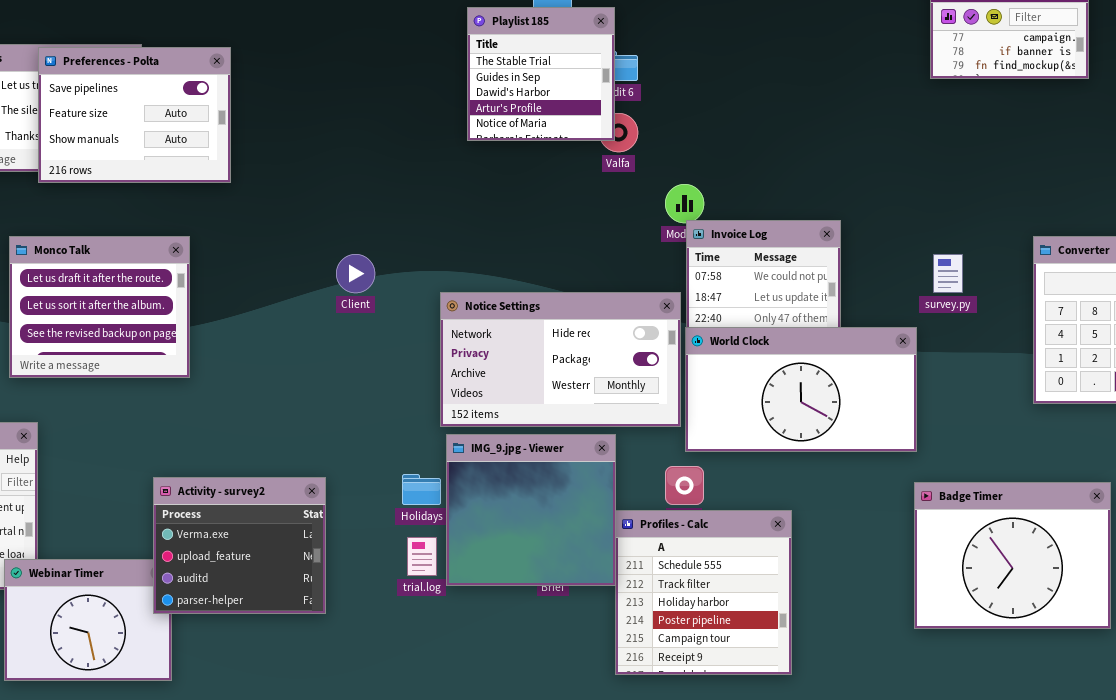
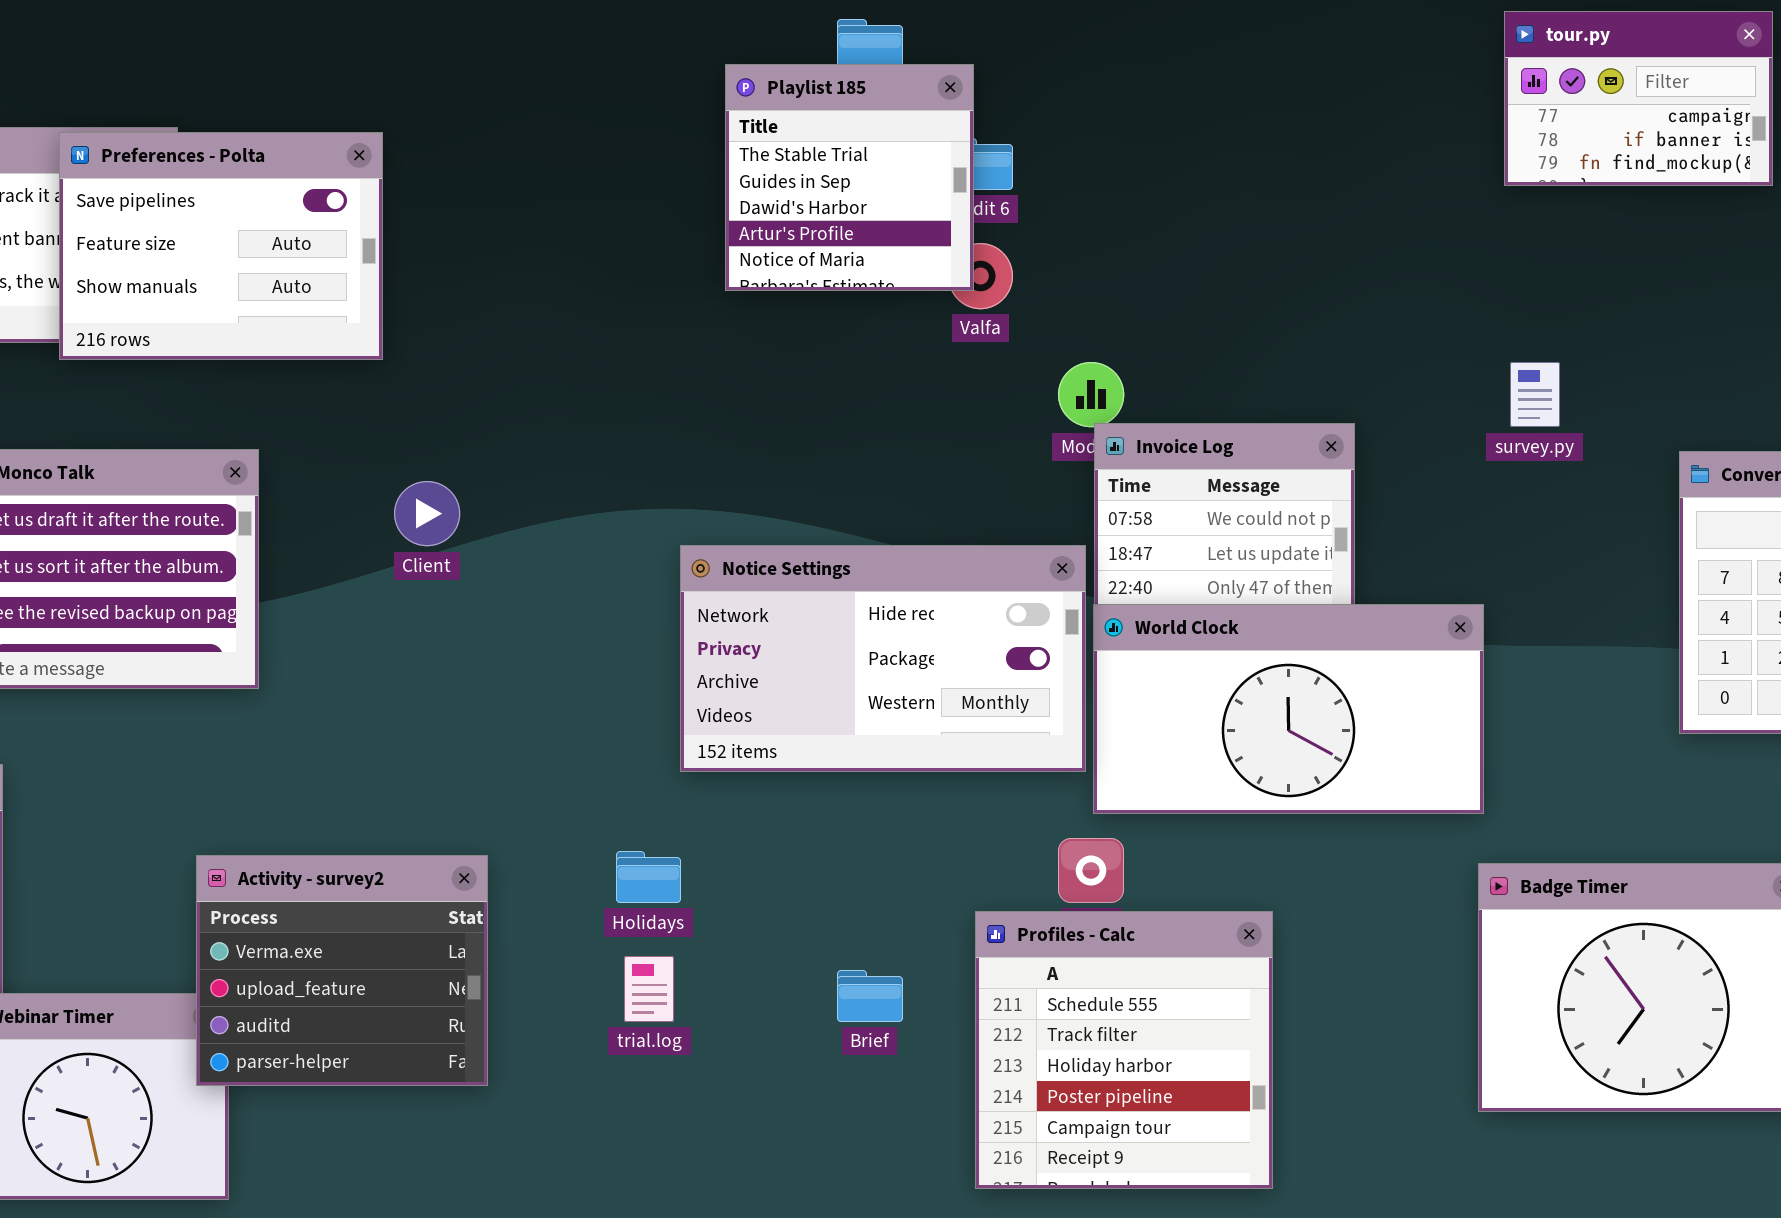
Preferences - Polta: [38,47,231,183] -> [59,132,383,360], moved
Client: [336,254,375,293] -> [394,481,460,546], moved
survey.py: [933,254,963,293] -> [1510,362,1560,427], moved
IMG_9.jpg - Viewer: [446,434,616,586] -> none, closed

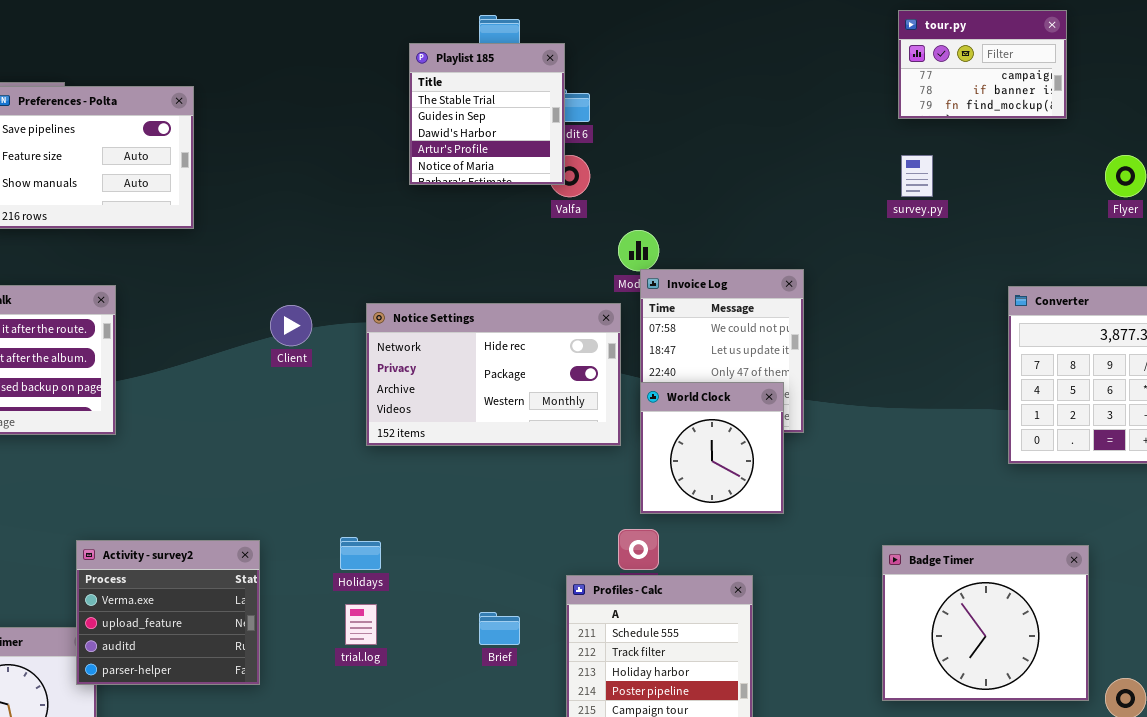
survey.py: [1510,362,1560,427] -> [901,155,933,197], moved
Client: [394,481,460,546] -> [270,305,312,346], moved
Notice Settings: [680,545,1086,772] -> [366,303,621,446], moved
World Clock: [1093,604,1484,814] -> [640,382,784,514], resized

